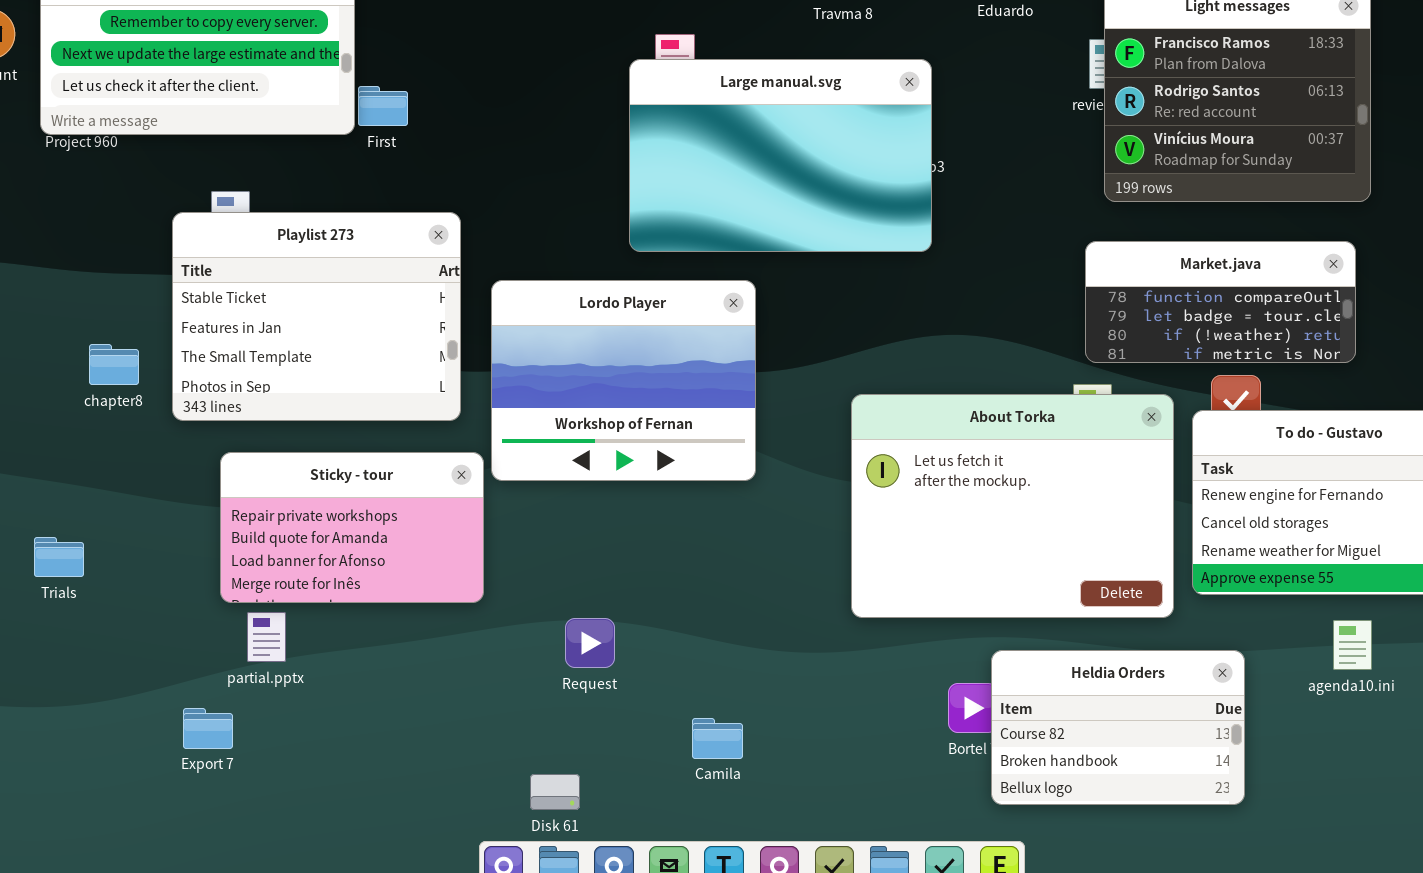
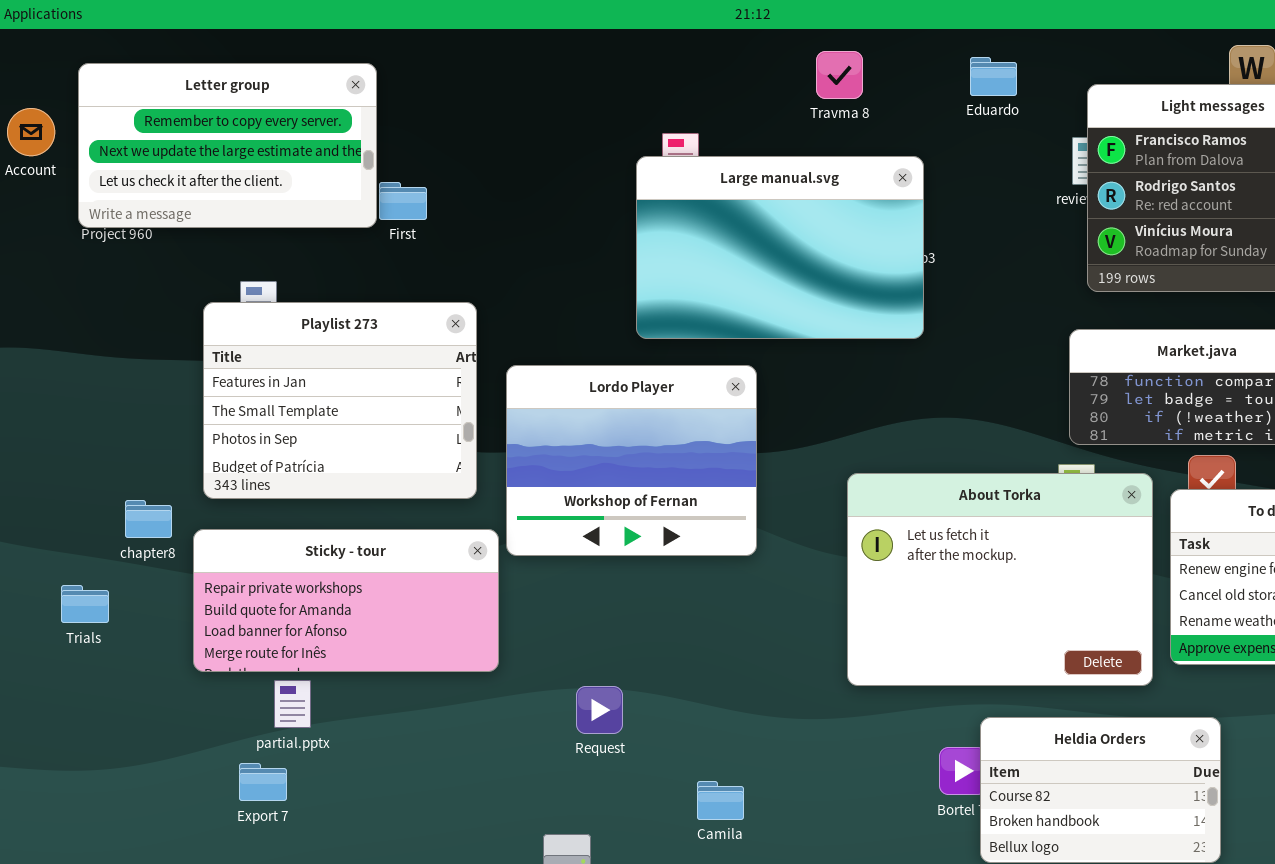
Playlist 273: [172,212,461,421] -> [203,302,477,499], scrolled down 1 row
chapter8: [89,344,139,385] -> [125,500,172,538], moved
Sticky - tour: [220,452,484,603] -> [193,529,499,672], resized
Trials: [34,537,84,577] -> [61,585,109,623], moved
Export 7: [183,708,233,749] -> [239,763,287,801], moved

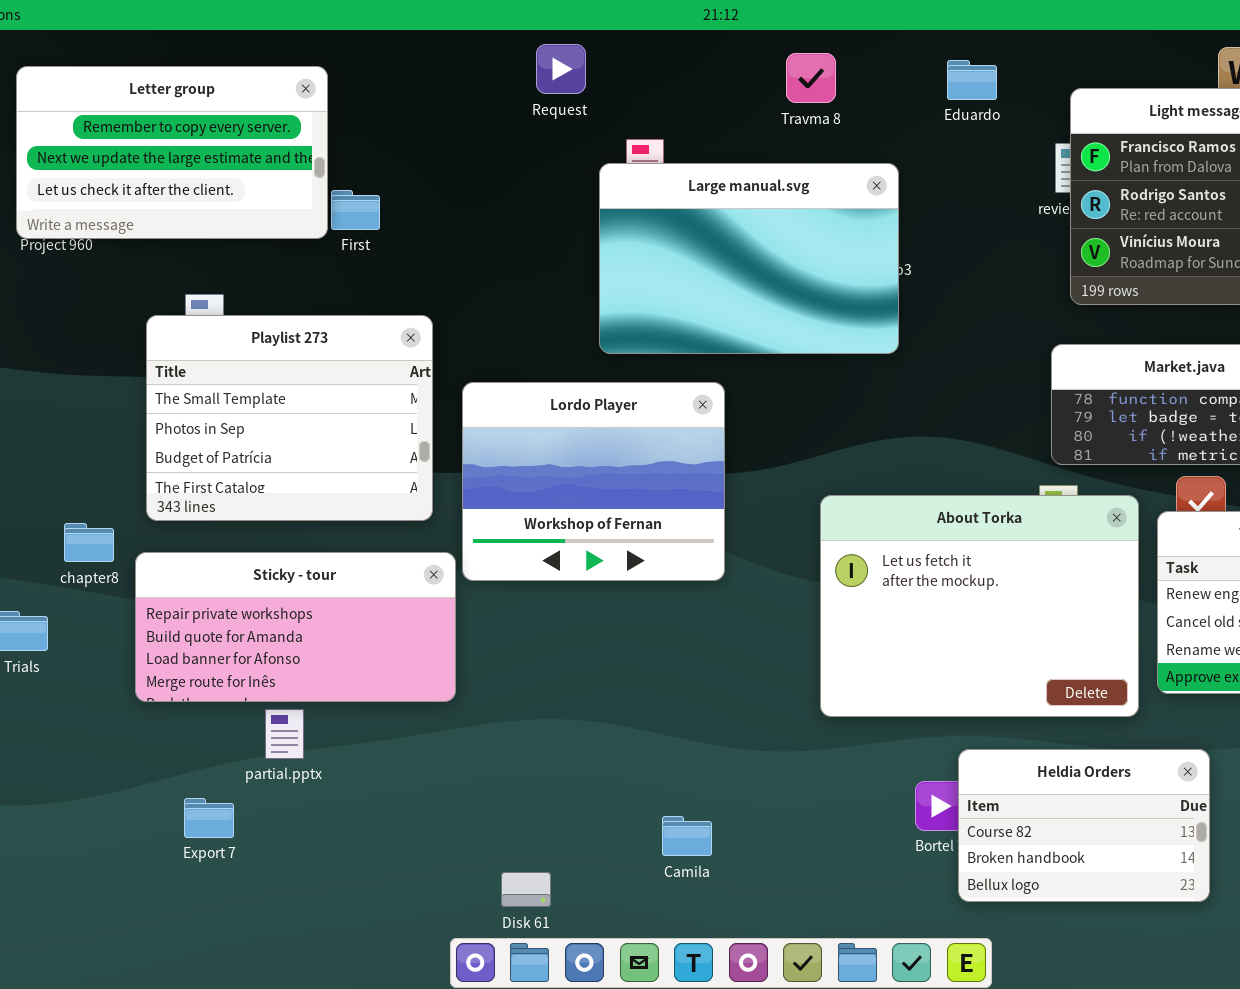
Playlist 273: [203,302,477,499] -> [146,315,433,521], scrolled down 1 row
partial.pptx: [274,680,311,728] -> [265,709,304,759], moved
Request: [576,686,623,734] -> [536,44,586,94], moved

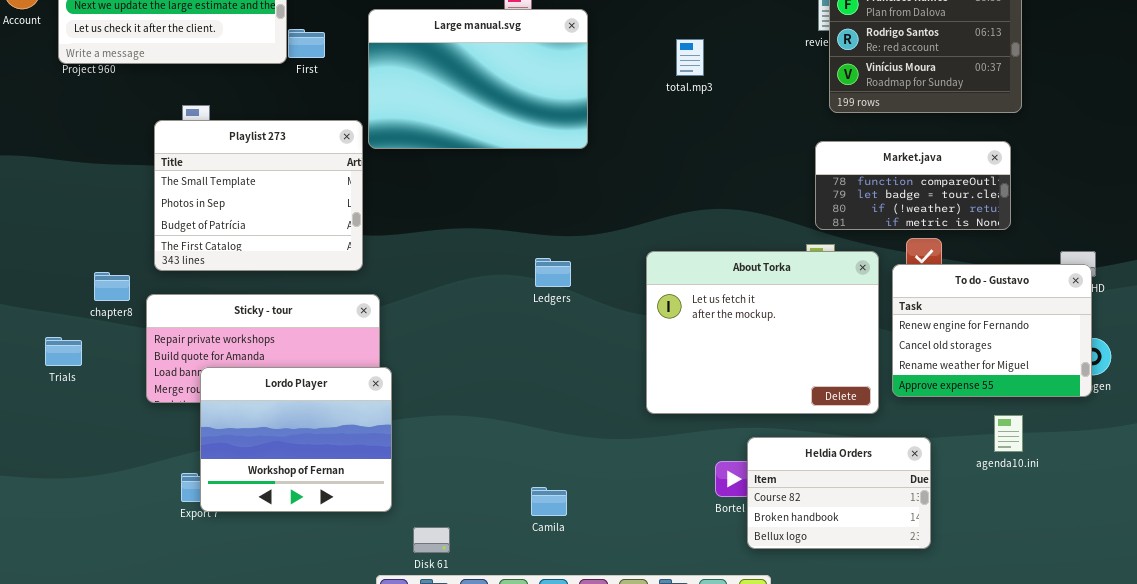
Large manual.svg: [599,163,899,354] -> [368,9,588,149], moved
Lordo Player: [462,382,725,581] -> [200,367,392,512], moved

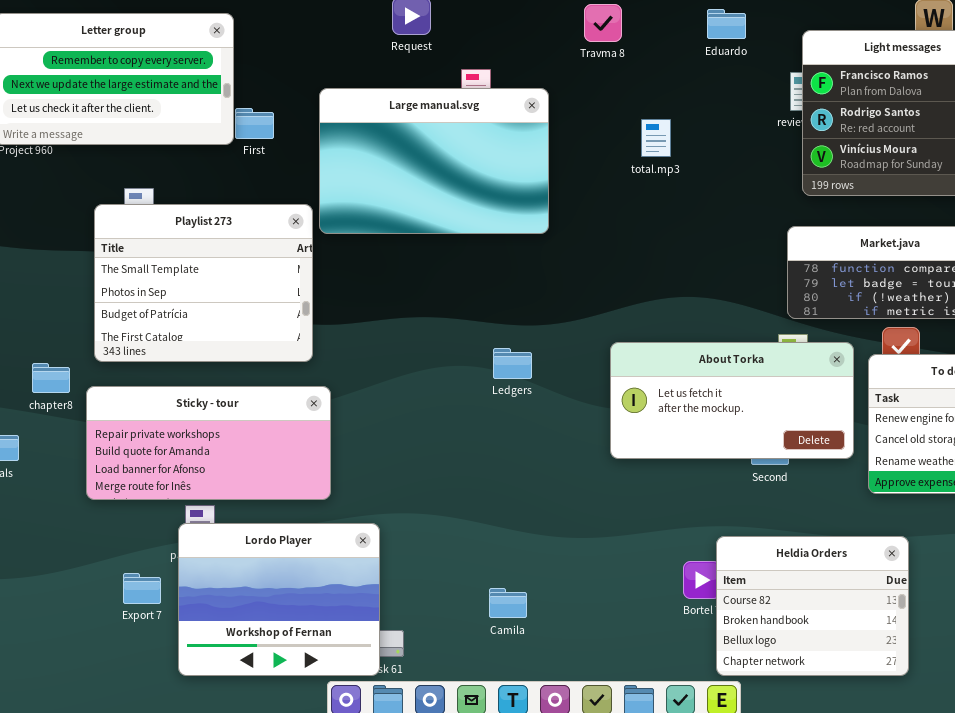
About Torka: [646,251,879,414] -> [610,342,854,459], resized
Lordo Player: [200,367,392,512] -> [178,523,380,676], moved
Heldia Orders: [747,437,931,549] -> [716,536,909,676], resized

